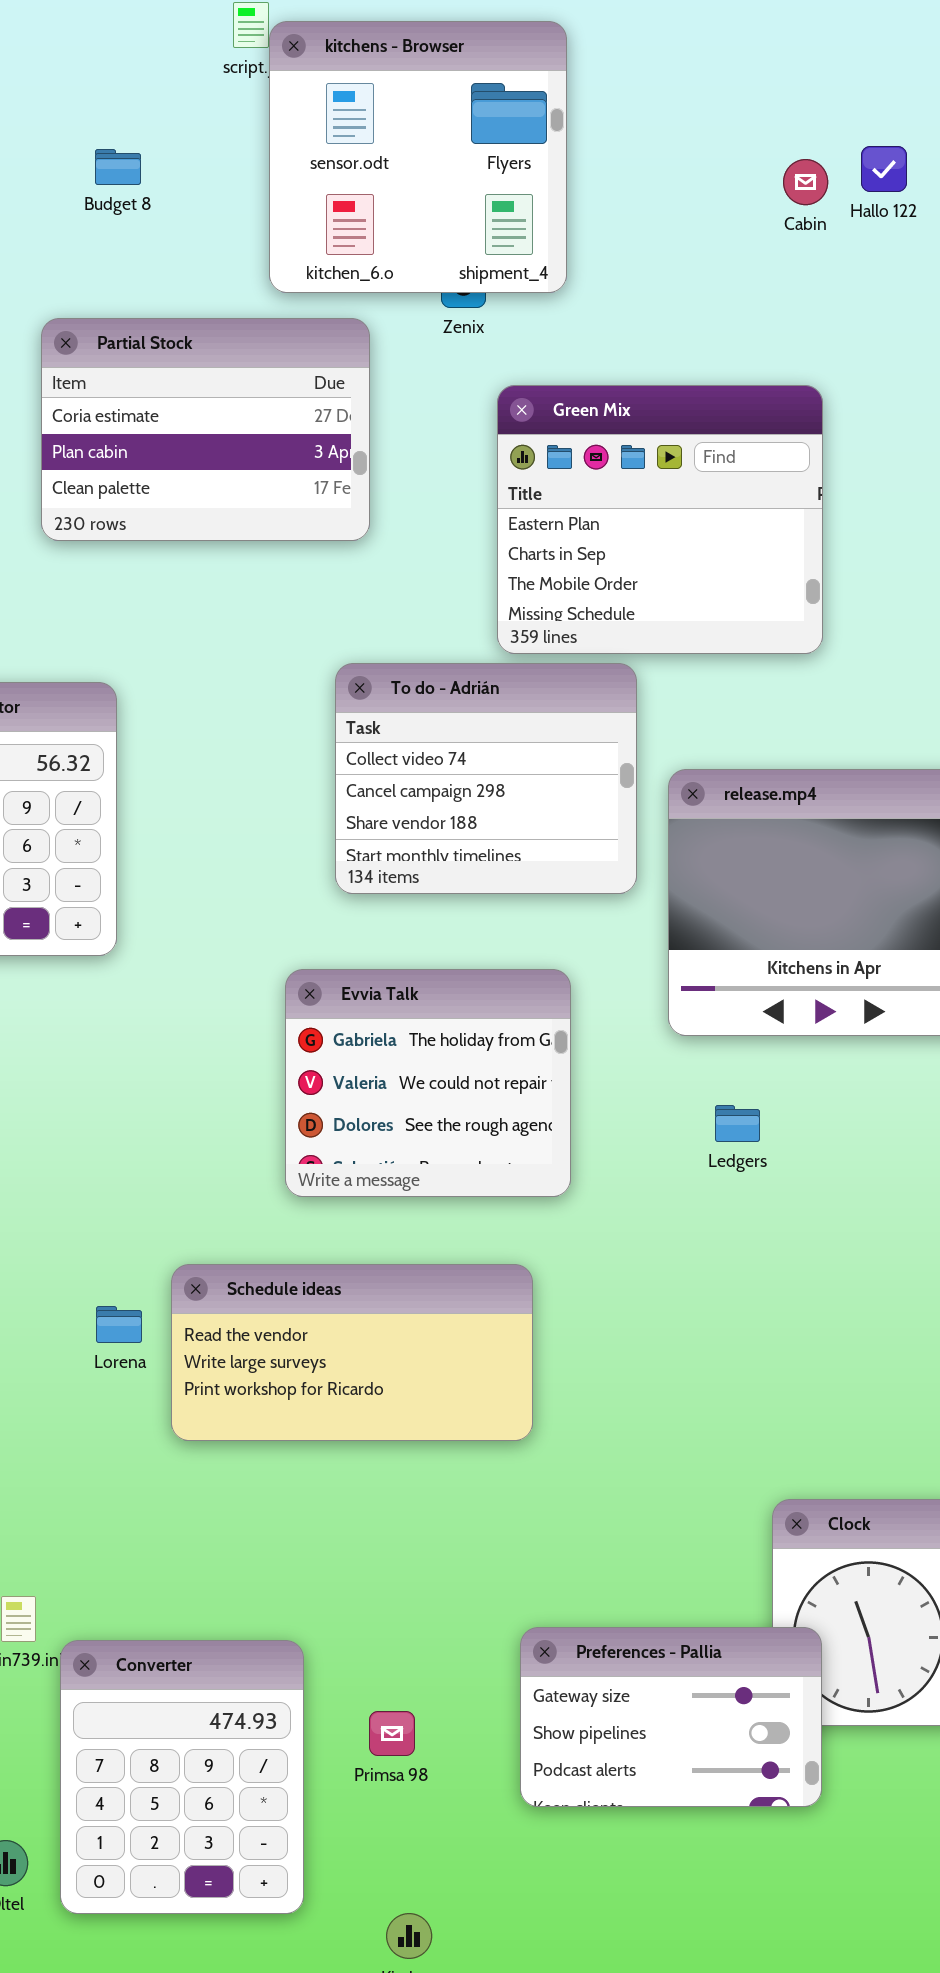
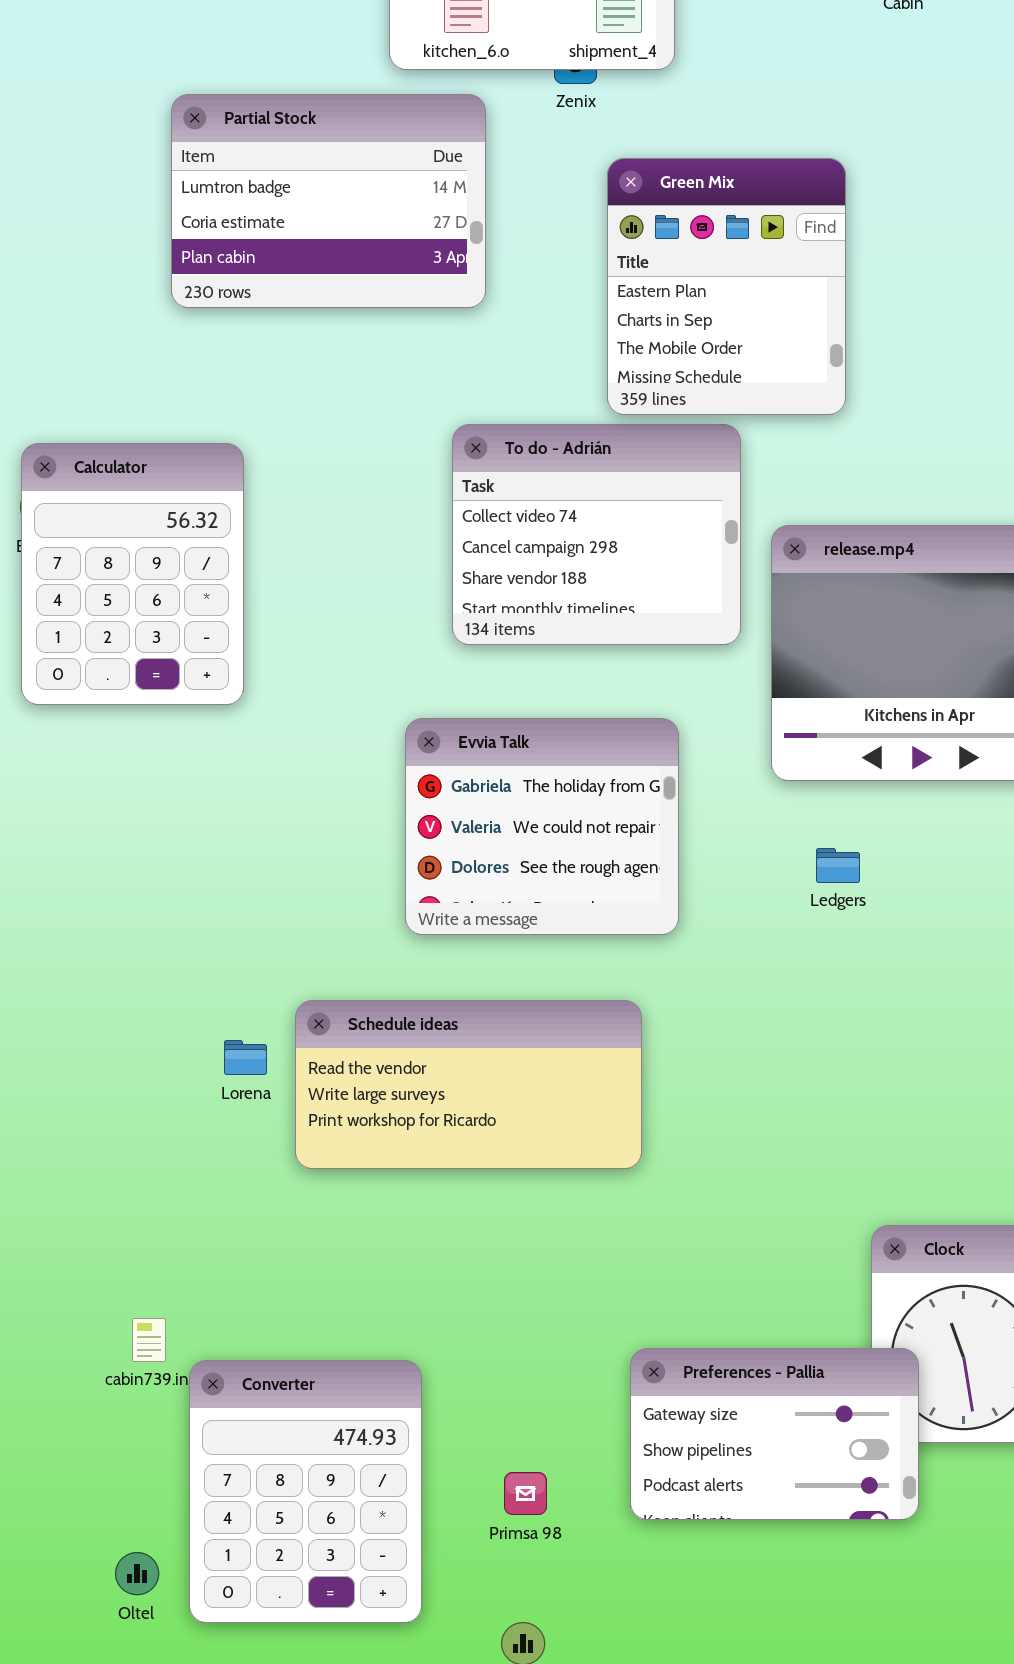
Partial Stock: [41,318,370,541] -> [171,94,486,308], scrolled up 1 row
Green Mix: [497,385,823,654] -> [607,158,846,415], resized
Primsa 98: [369,1711,415,1756] -> [504,1472,547,1515], moved

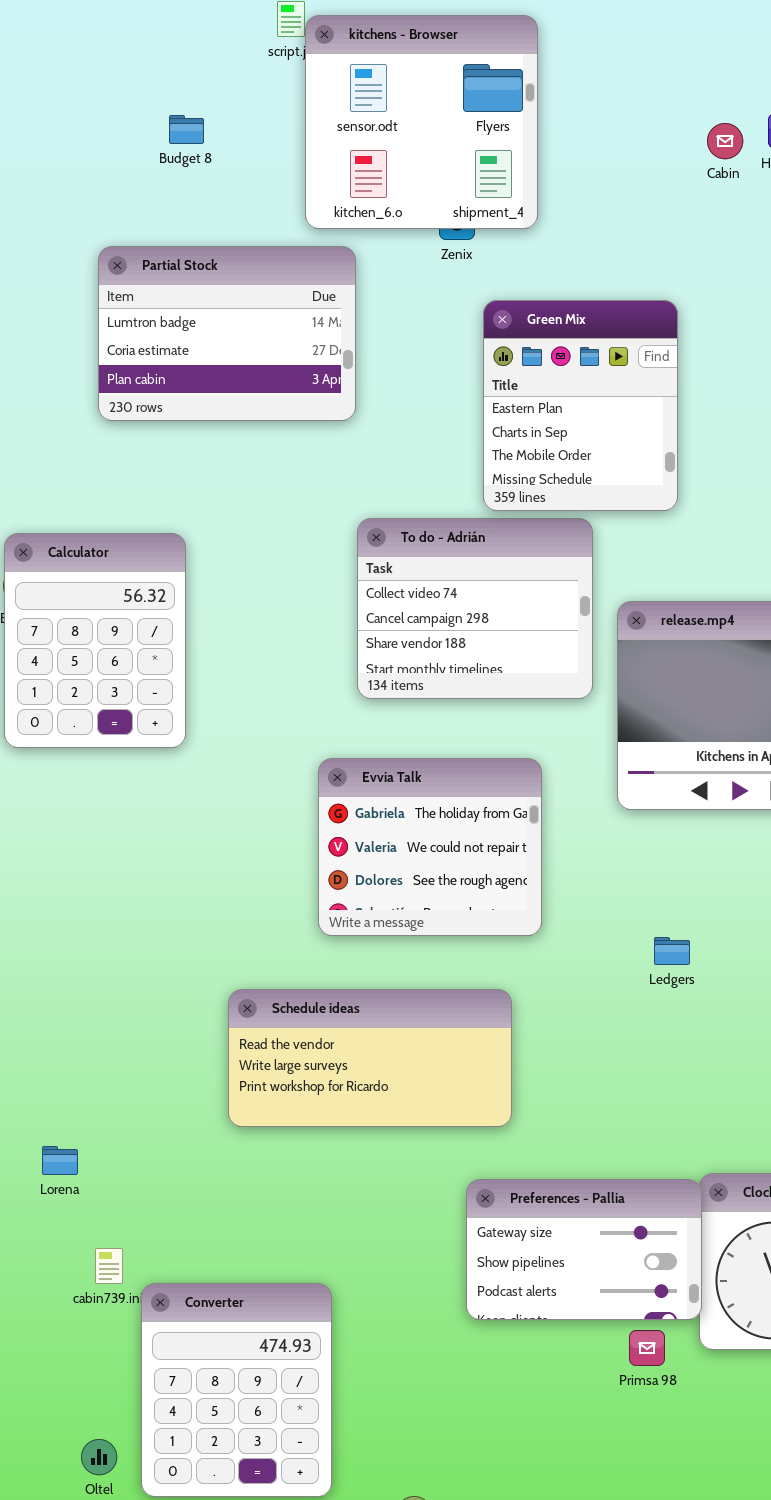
Partial Stock: [171,94,486,308] -> [98,246,356,421], moved
Ledgers: [816,848,860,883] -> [654,937,690,965], moved
Lorena: [224,1040,267,1075] -> [42,1146,78,1175], moved
Preferences - Pallia: [630,1348,919,1520] -> [466,1179,702,1320], moved
Primsa 98: [504,1472,547,1515] -> [629,1330,665,1366], moved

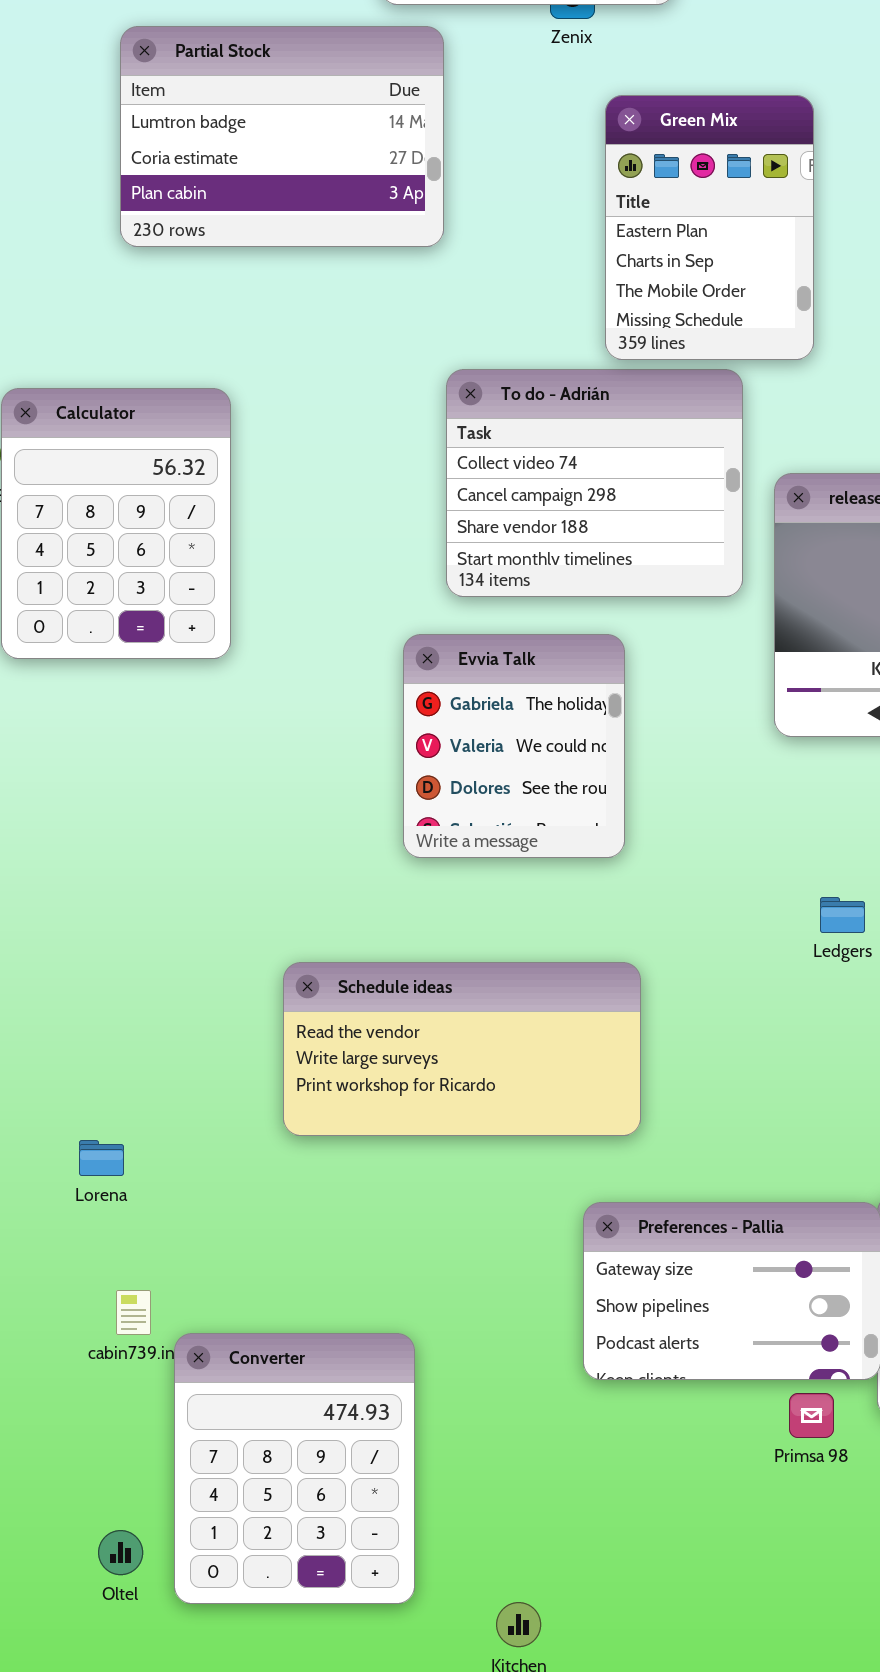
Green Mix: [483,300,678,511] -> [605,95,814,360], resized
Evvia Talk: [318,758,542,936] -> [403,634,625,858], moved, resized
Lorena: [42,1146,78,1175] -> [79,1140,124,1176], moved

